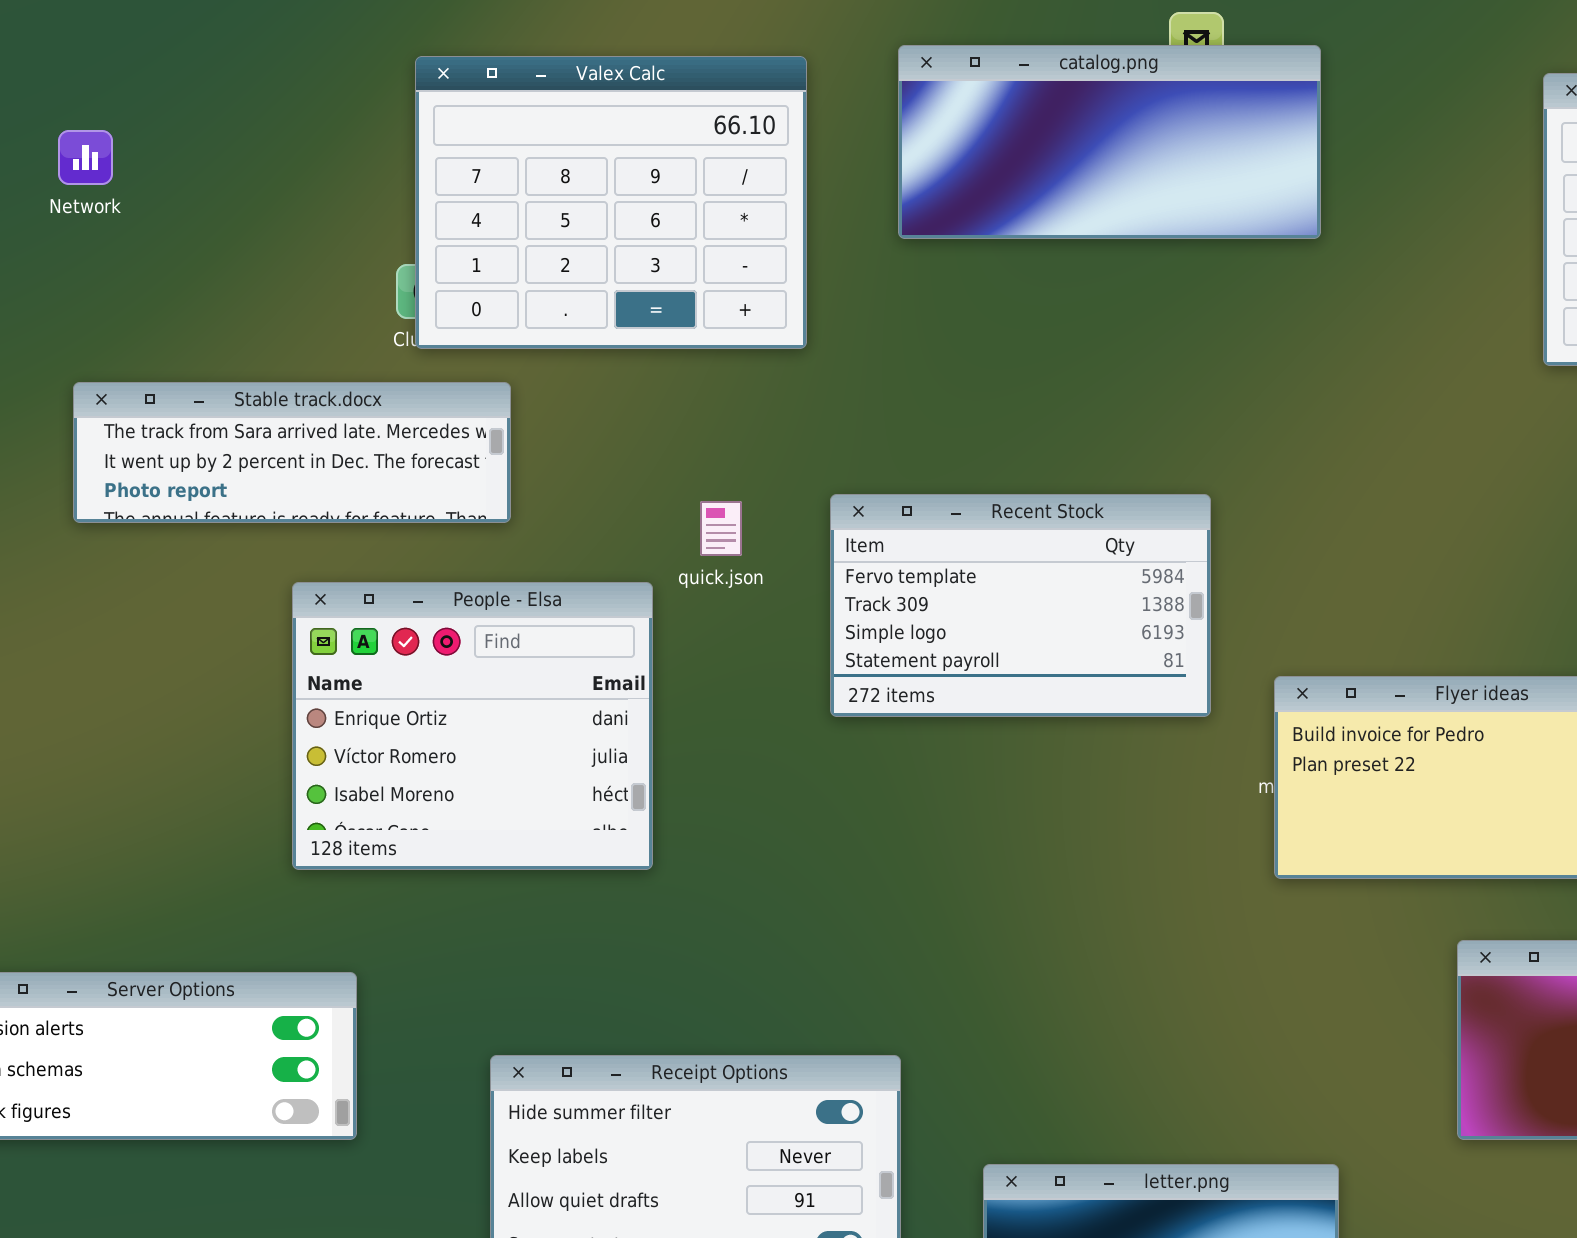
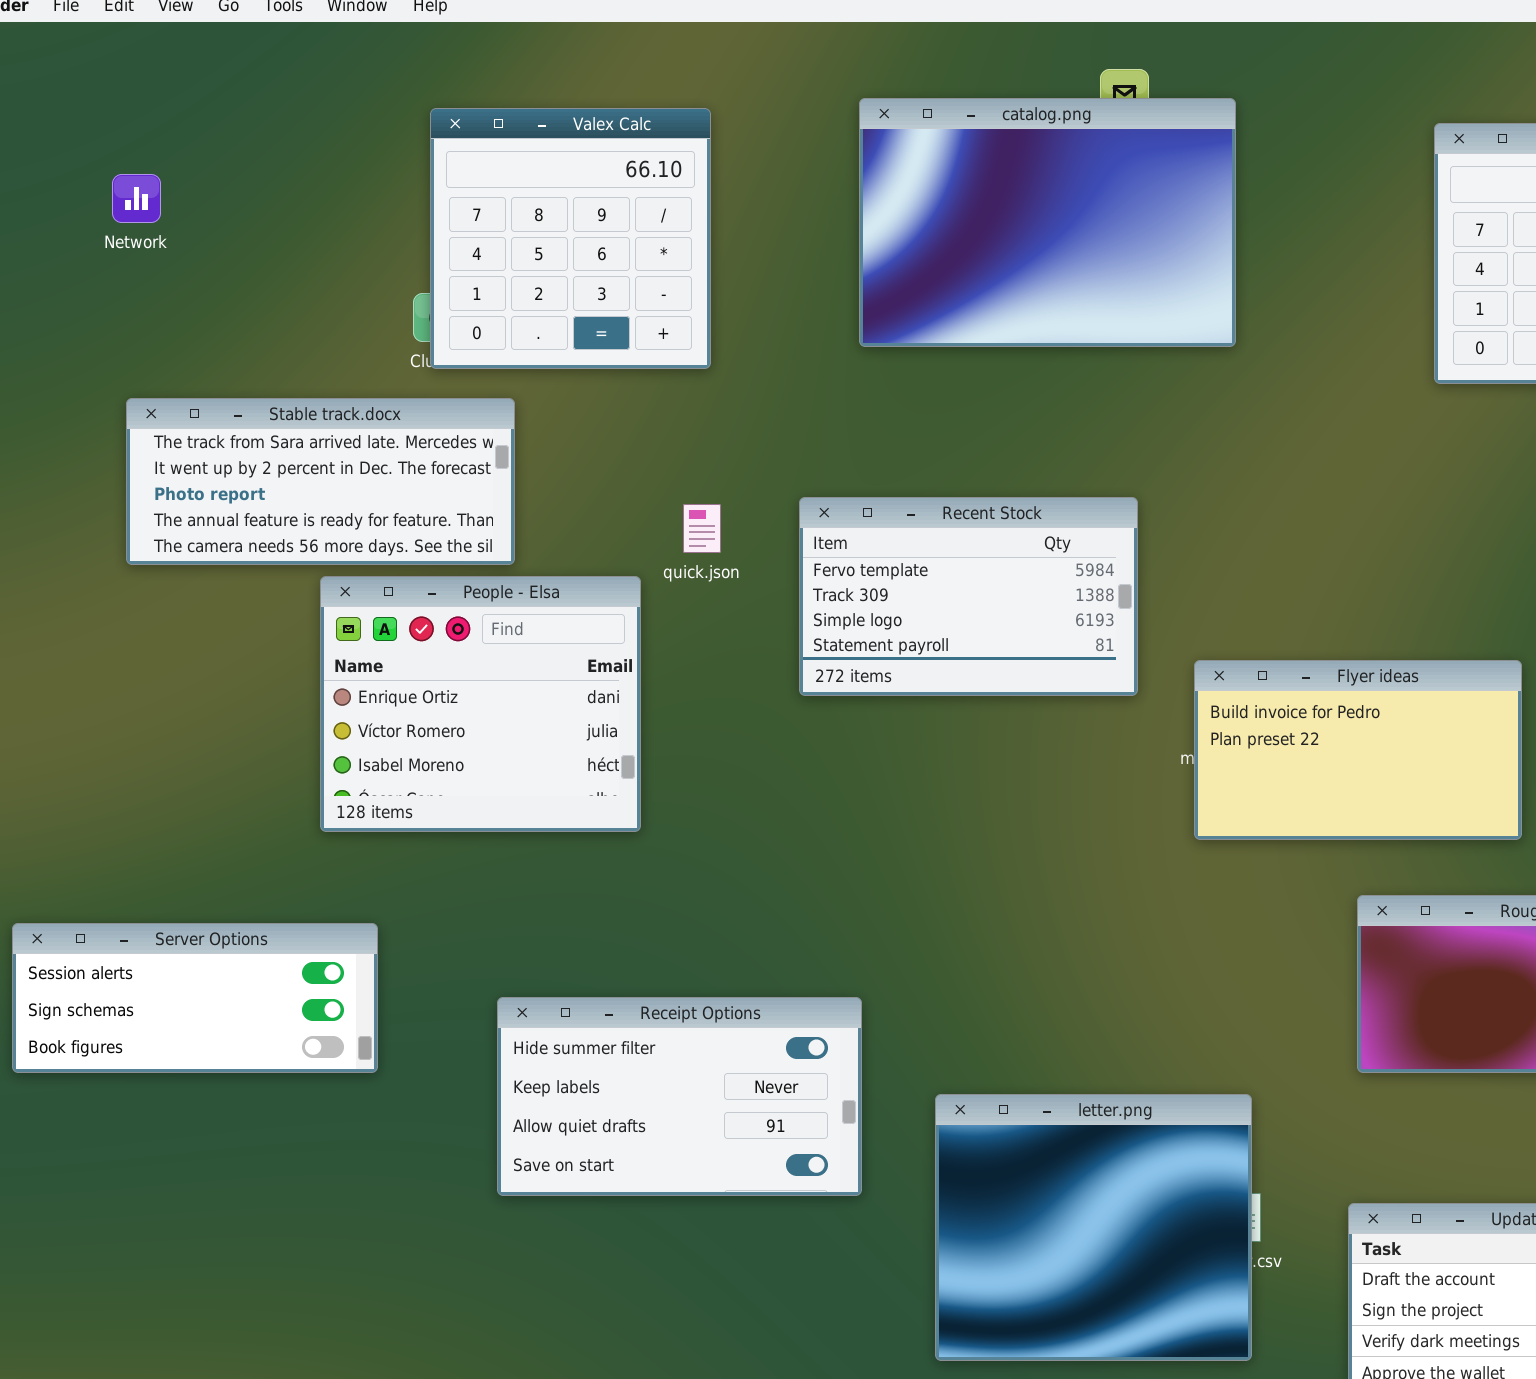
catalog.png: [898,45,1321,239] -> [859,98,1236,347], resized
Valex Calc: [415,56,807,349] -> [430,108,711,369], resized
Stable track.docx: [73,382,511,523] -> [126,398,515,565], resized

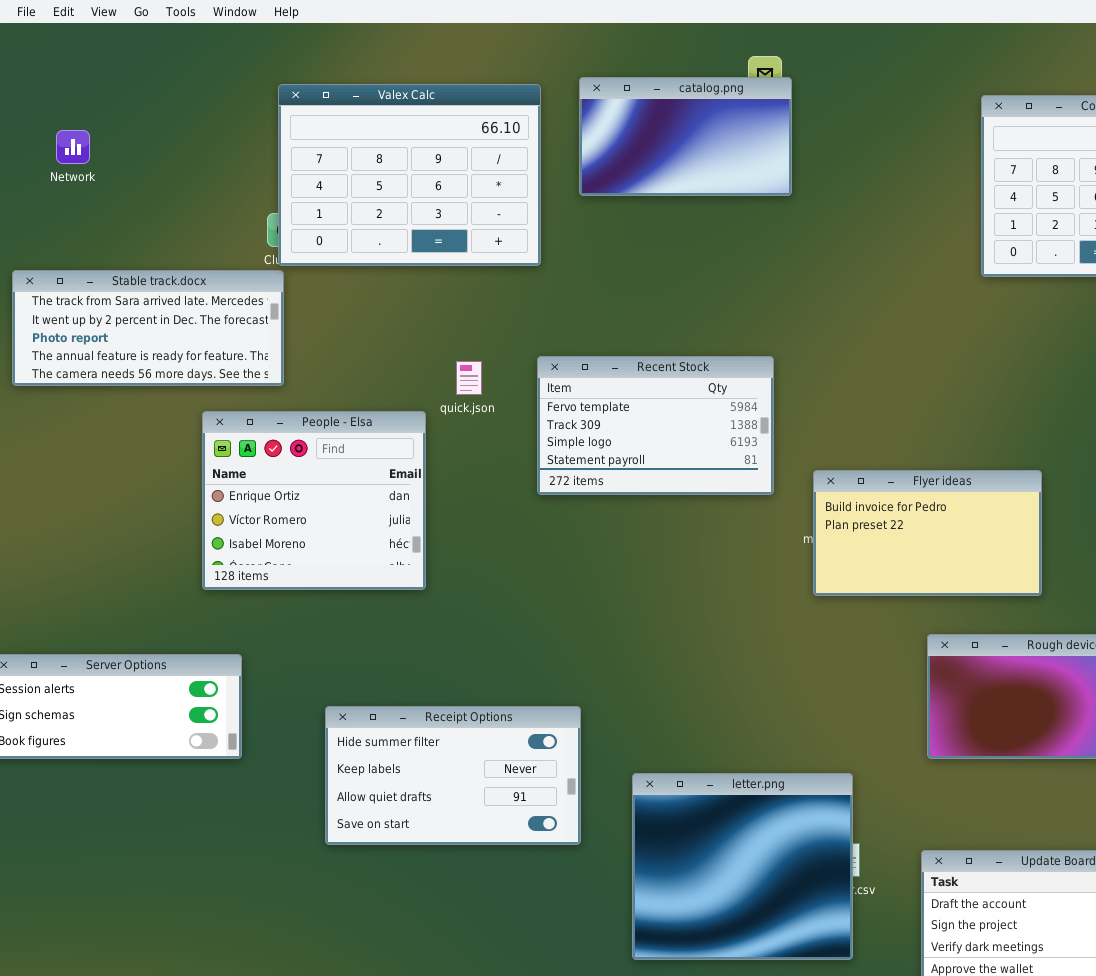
catalog.png: [859,98,1236,347] -> [579,77,792,196], resized
Valex Calc: [430,108,711,369] -> [278,84,541,266], resized
Stable track.docx: [126,398,515,565] -> [12,270,284,386], moved

